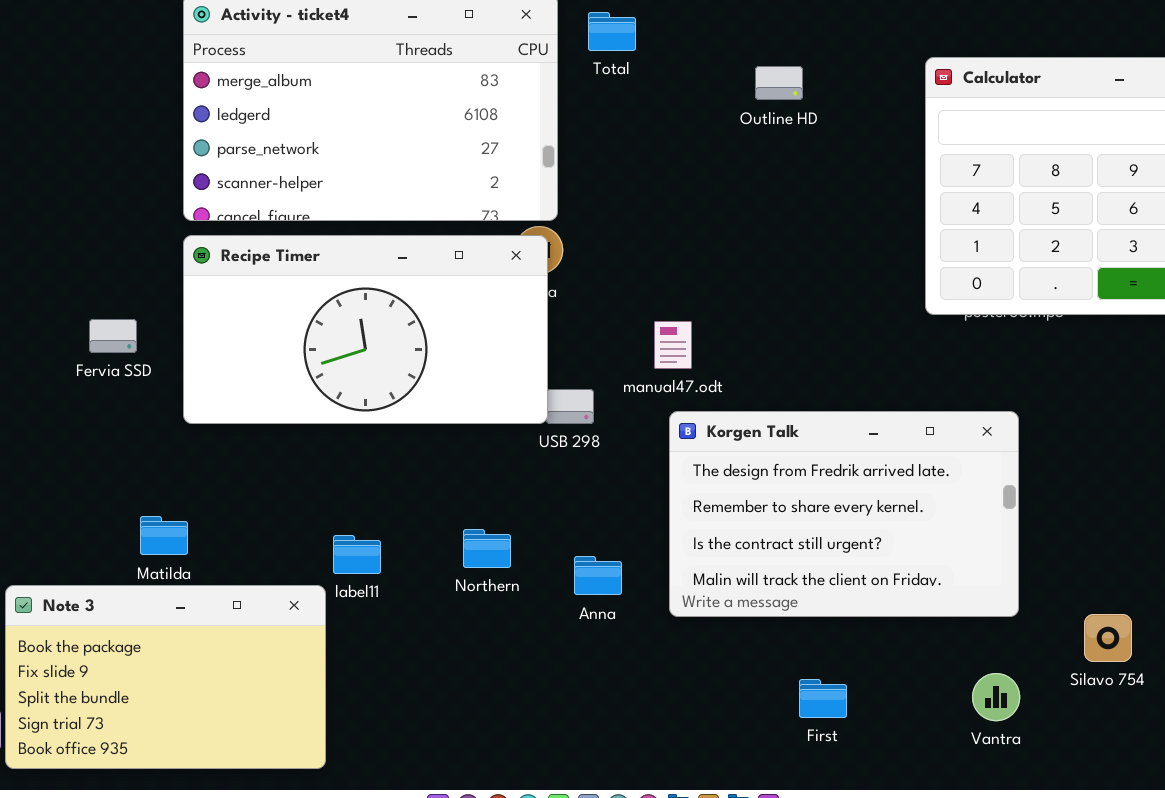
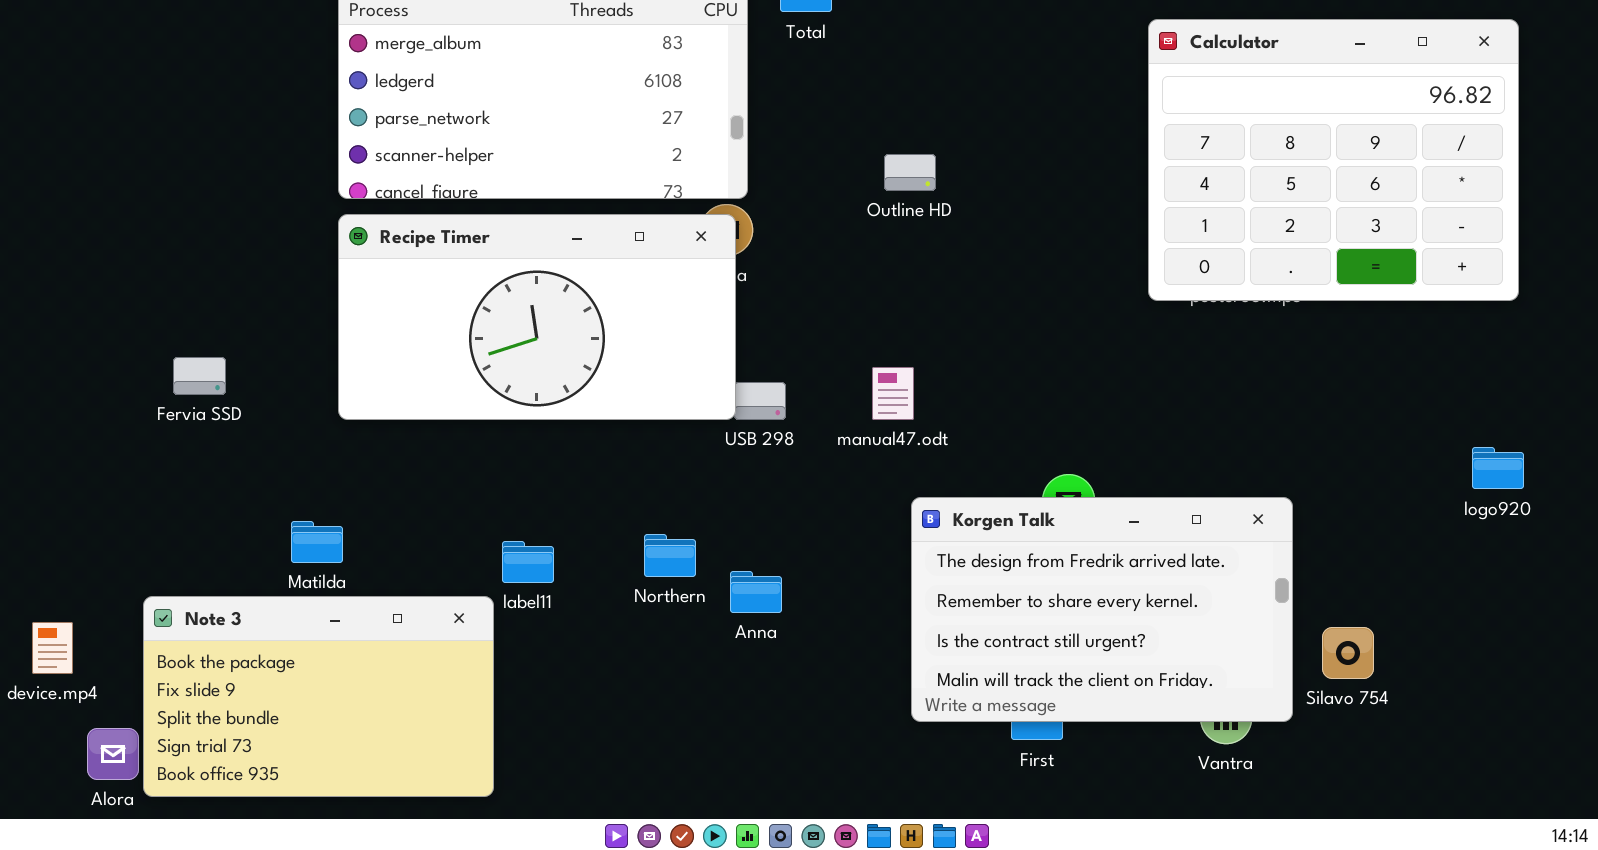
Outline HD: [755,66,803,100] -> [884,154,936,191], moved
Fervia SSD: [89,319,137,353] -> [173,357,226,395], moved
manual47.odt: [654,321,692,369] -> [872,367,914,420], moved
Korgen Talk: [669,411,1019,617] -> [911,497,1293,722], moved
Anna: [574,556,622,595] -> [730,571,782,613], moved

